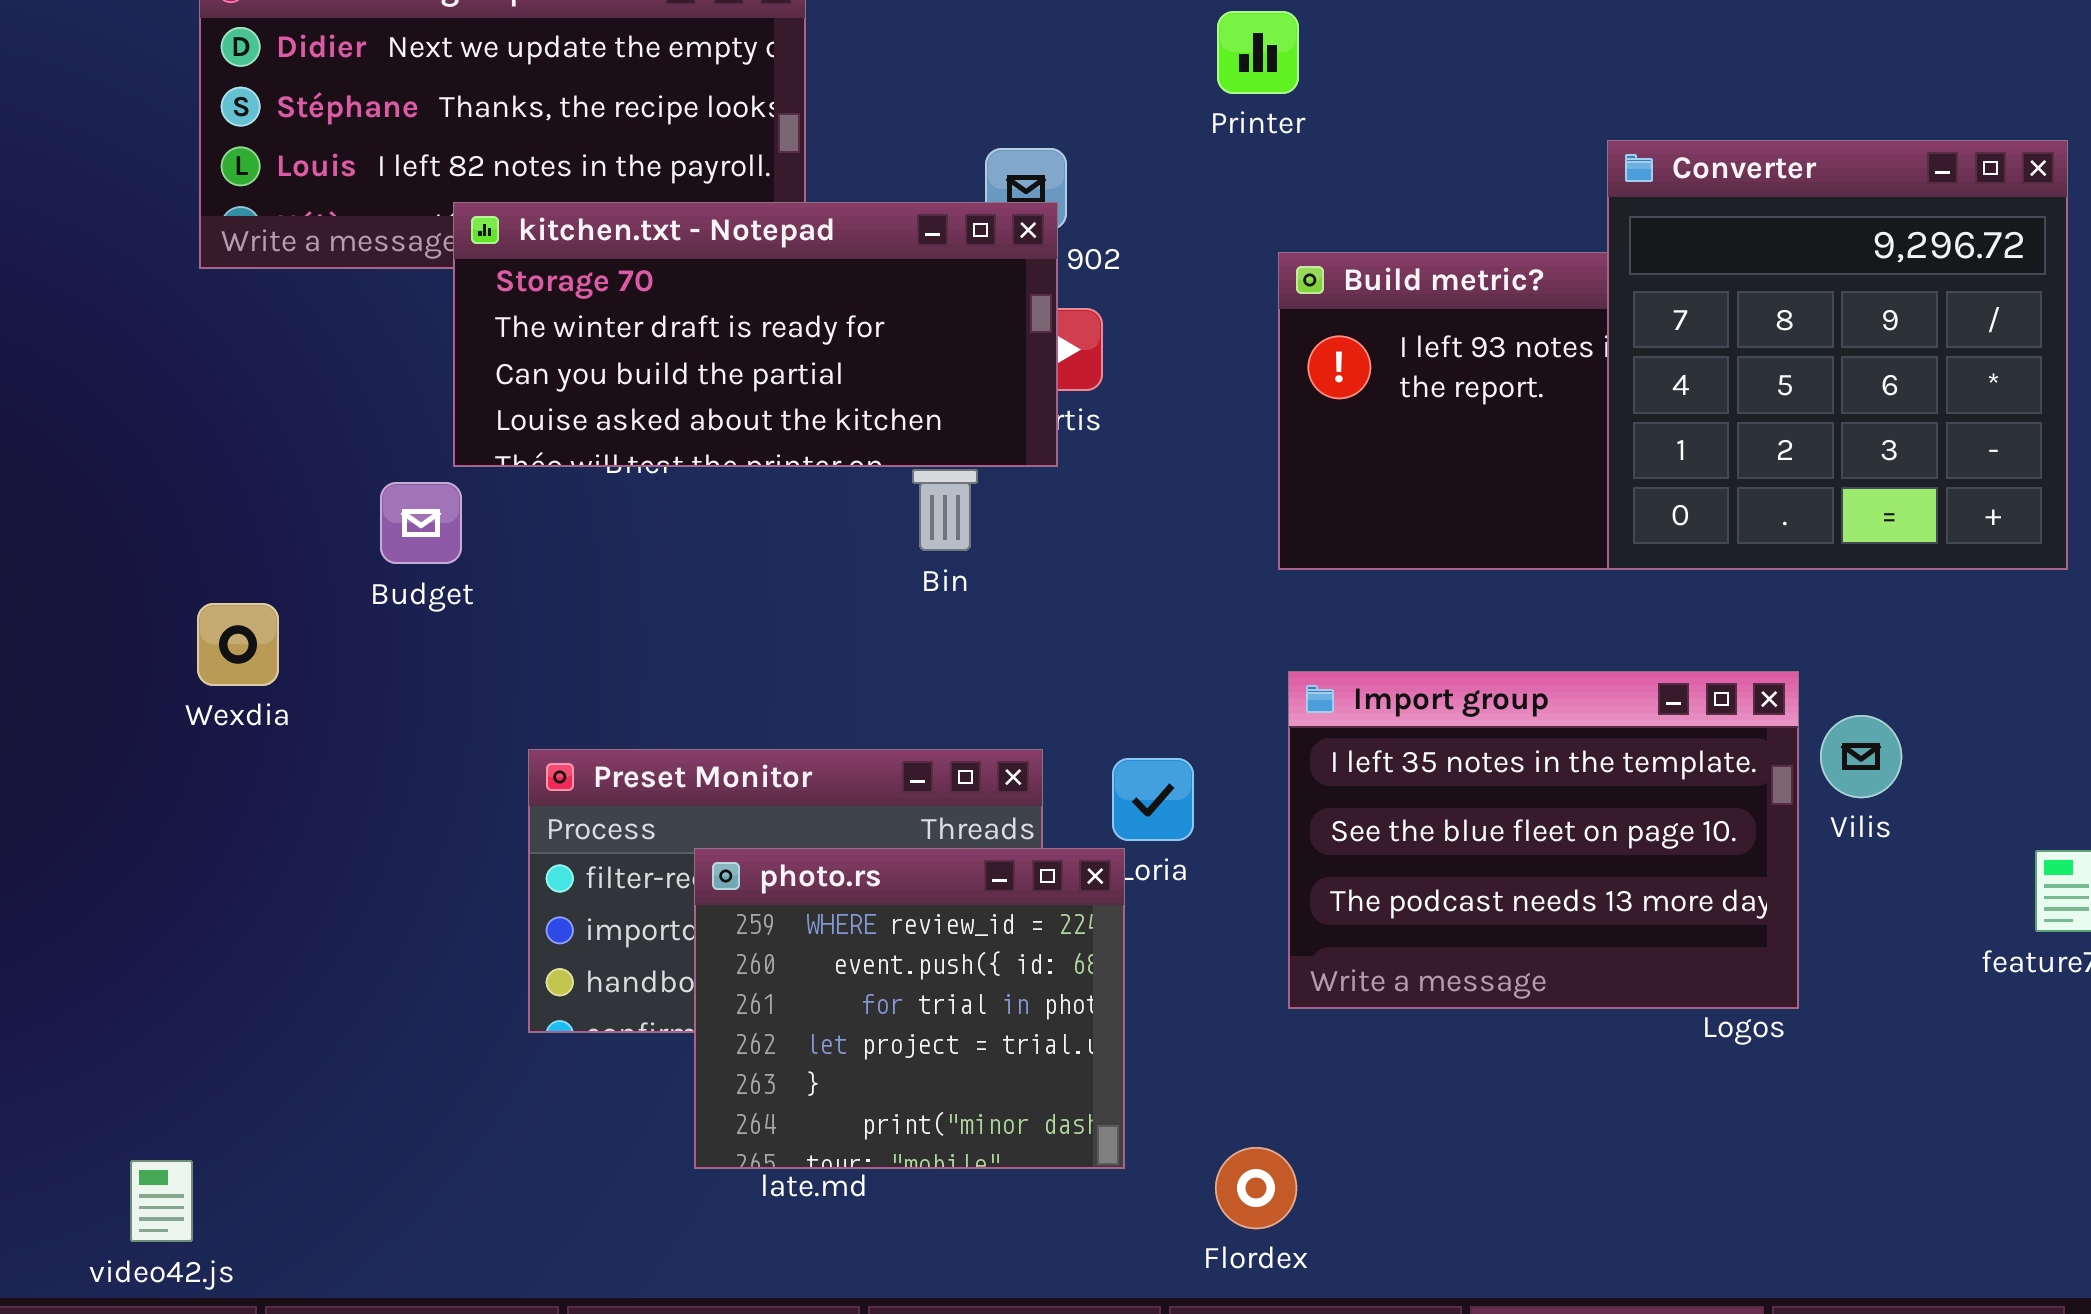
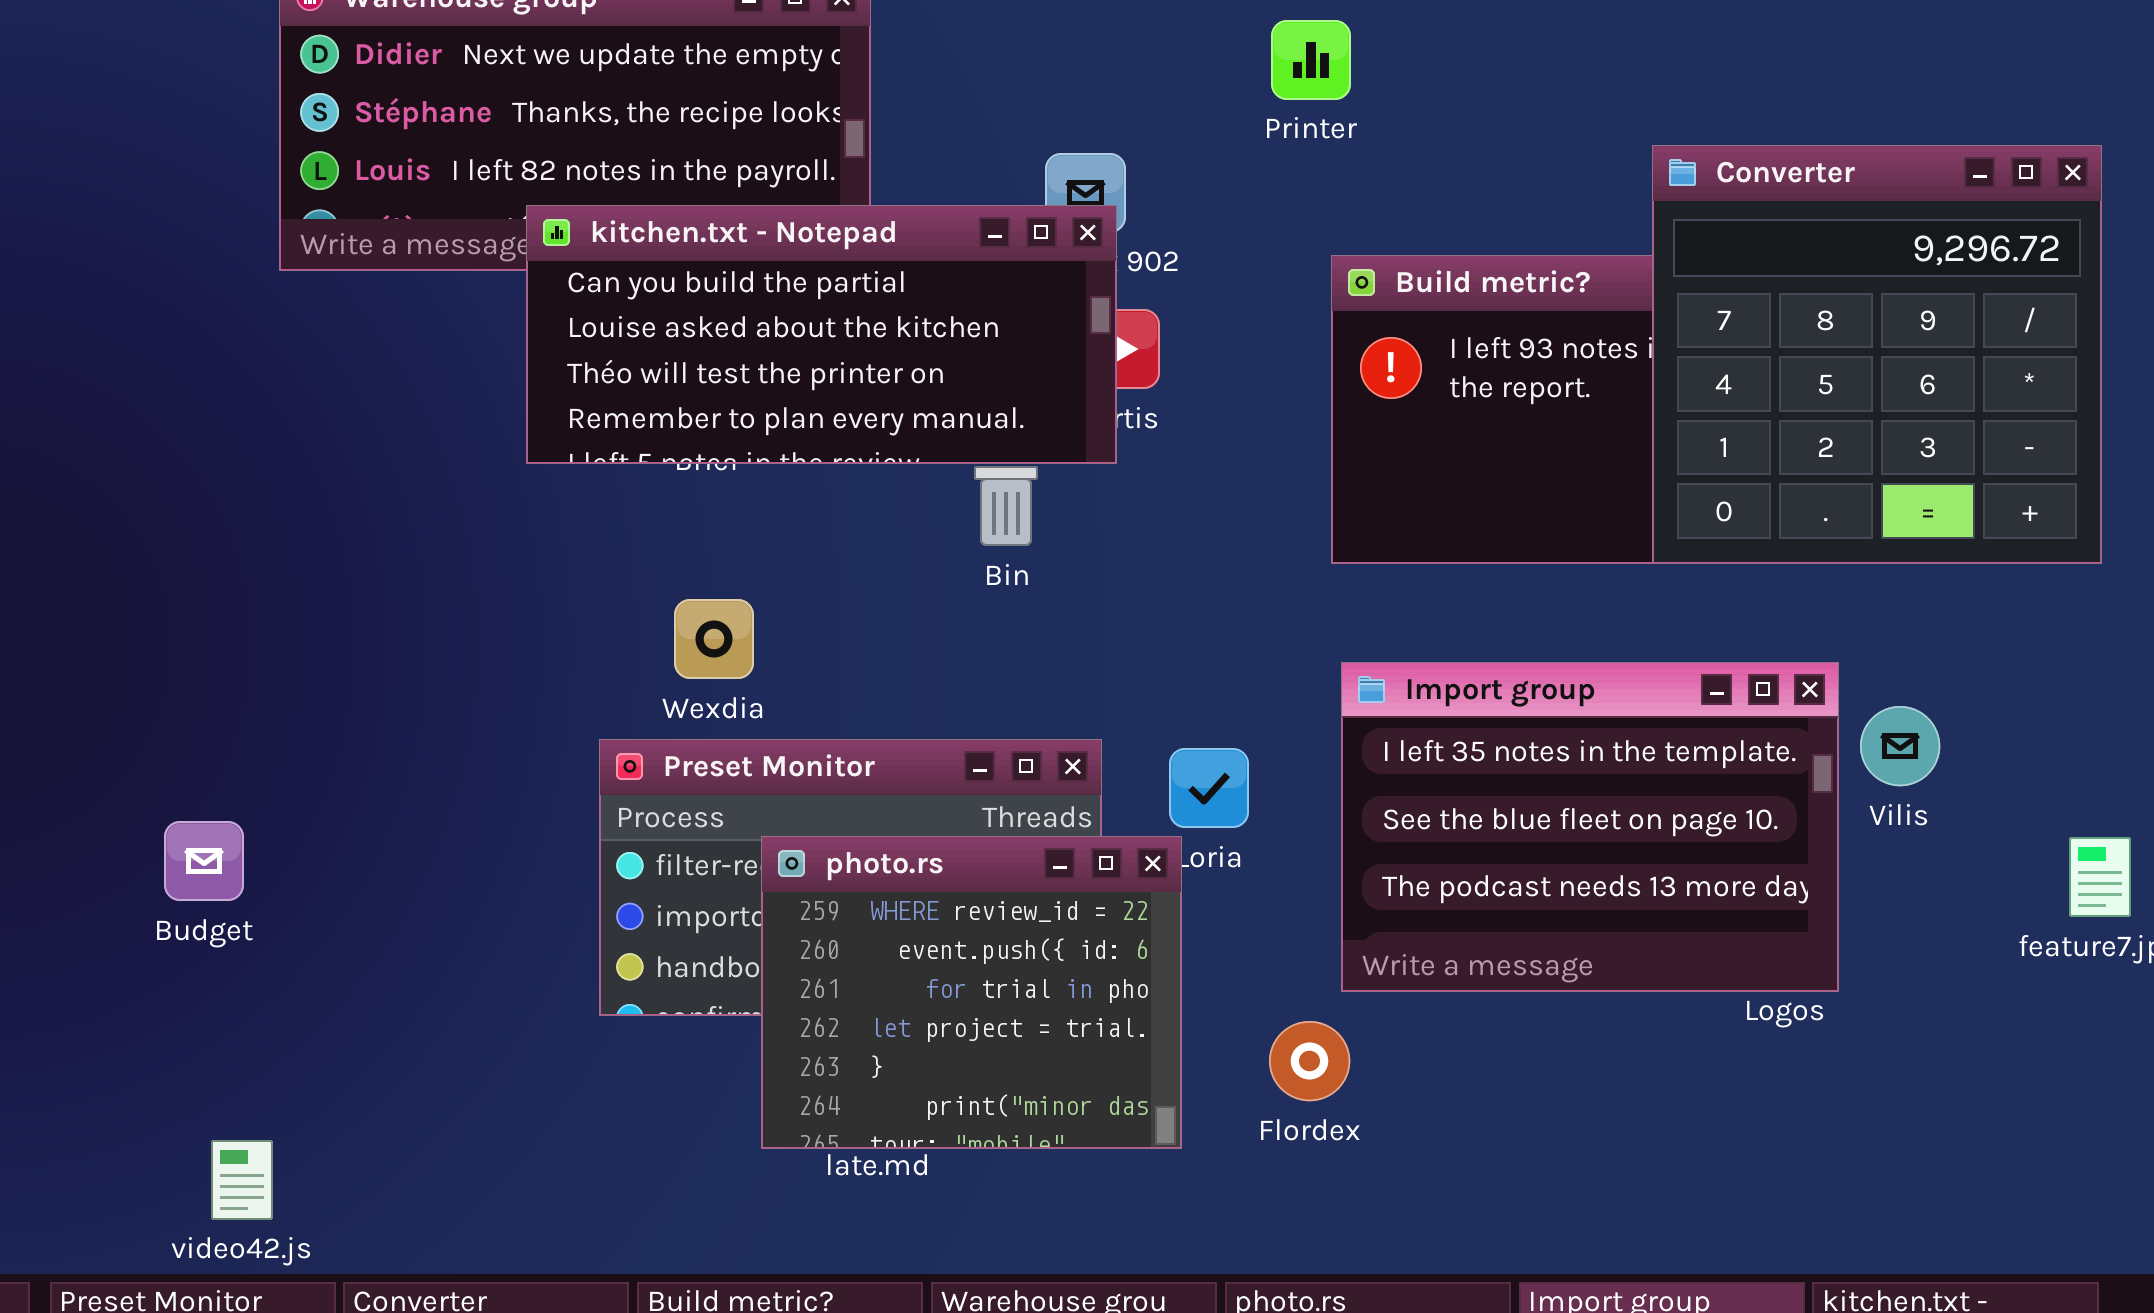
kitchen.txt - Notepad: [453,202,1058,467] -> [526,205,1117,464], scrolled down 2 rows
Budget: [380,482,462,564] -> [164,821,244,901], moved
Wexdia: [197,603,279,686] -> [674,599,754,679], moved
Flordex: [1215,1147,1297,1229] -> [1269,1021,1350,1101], moved

